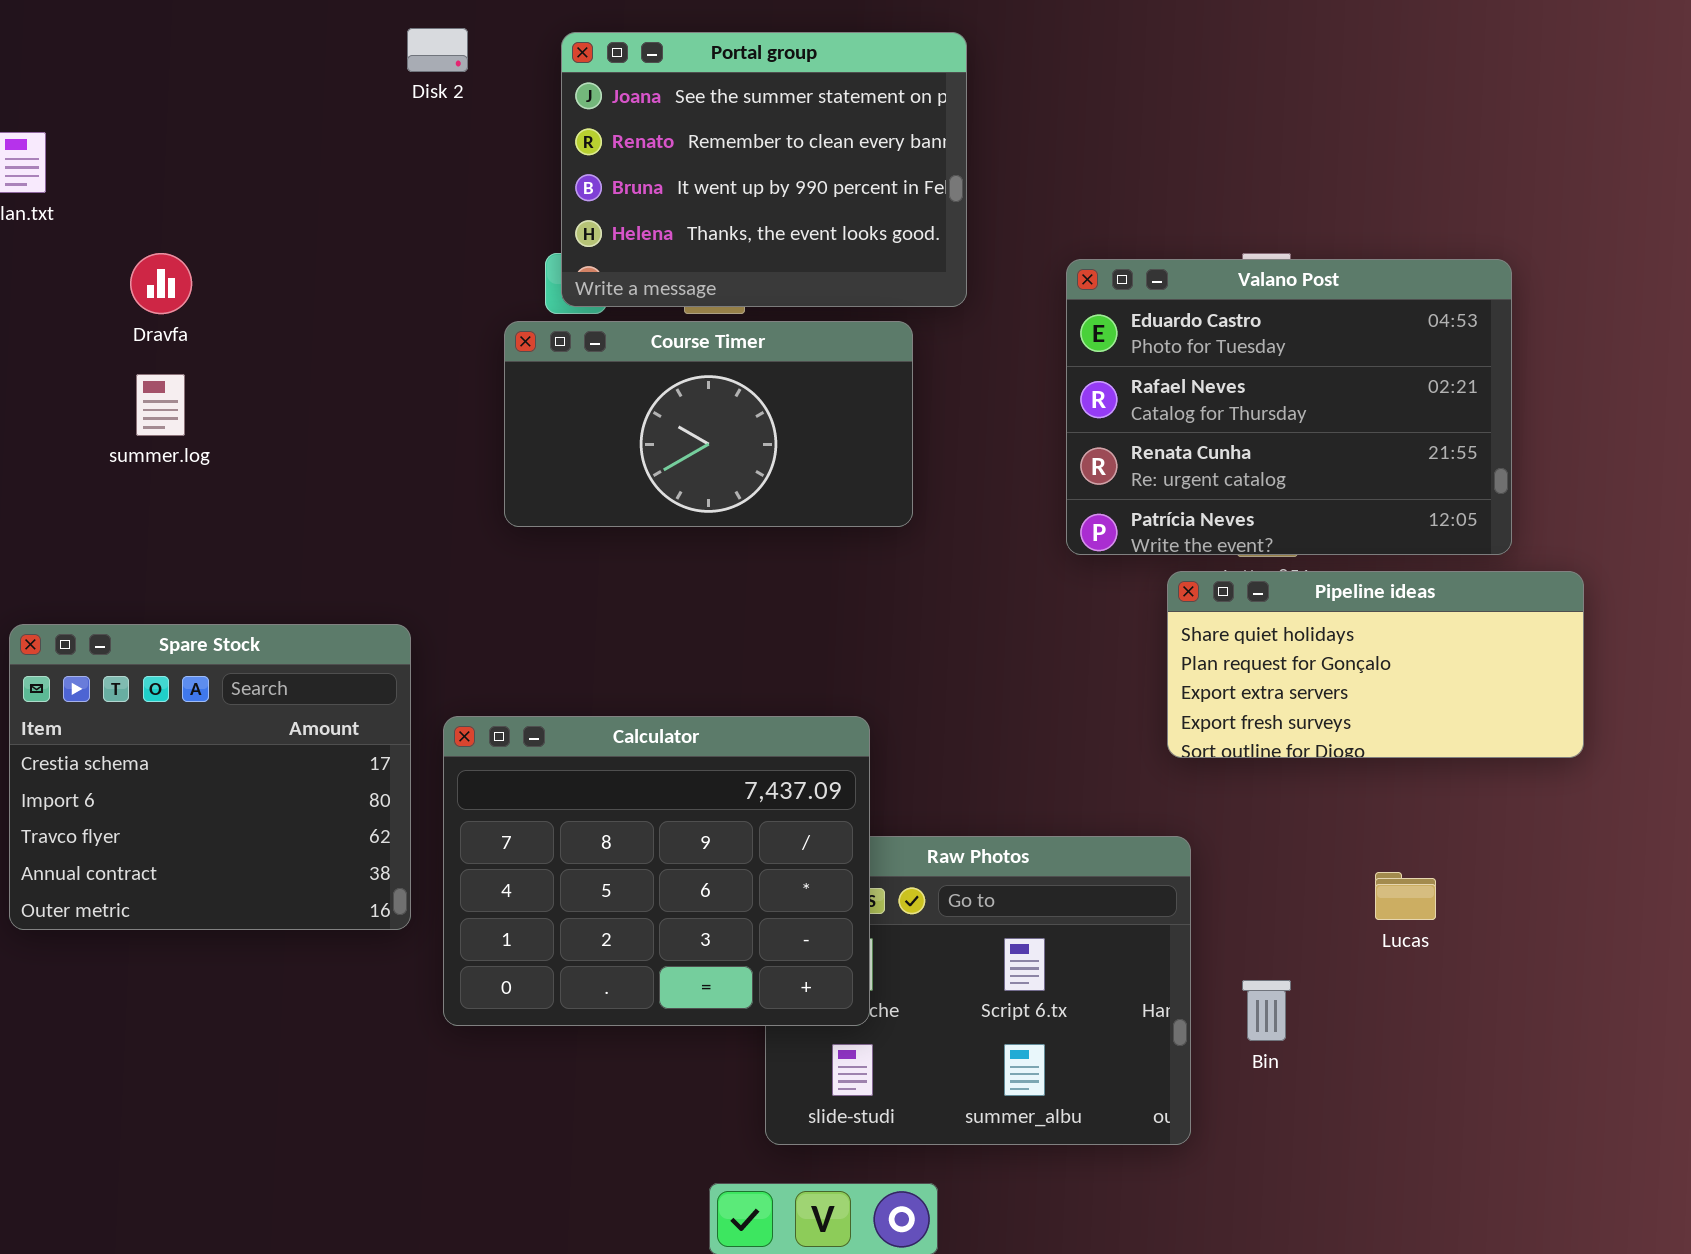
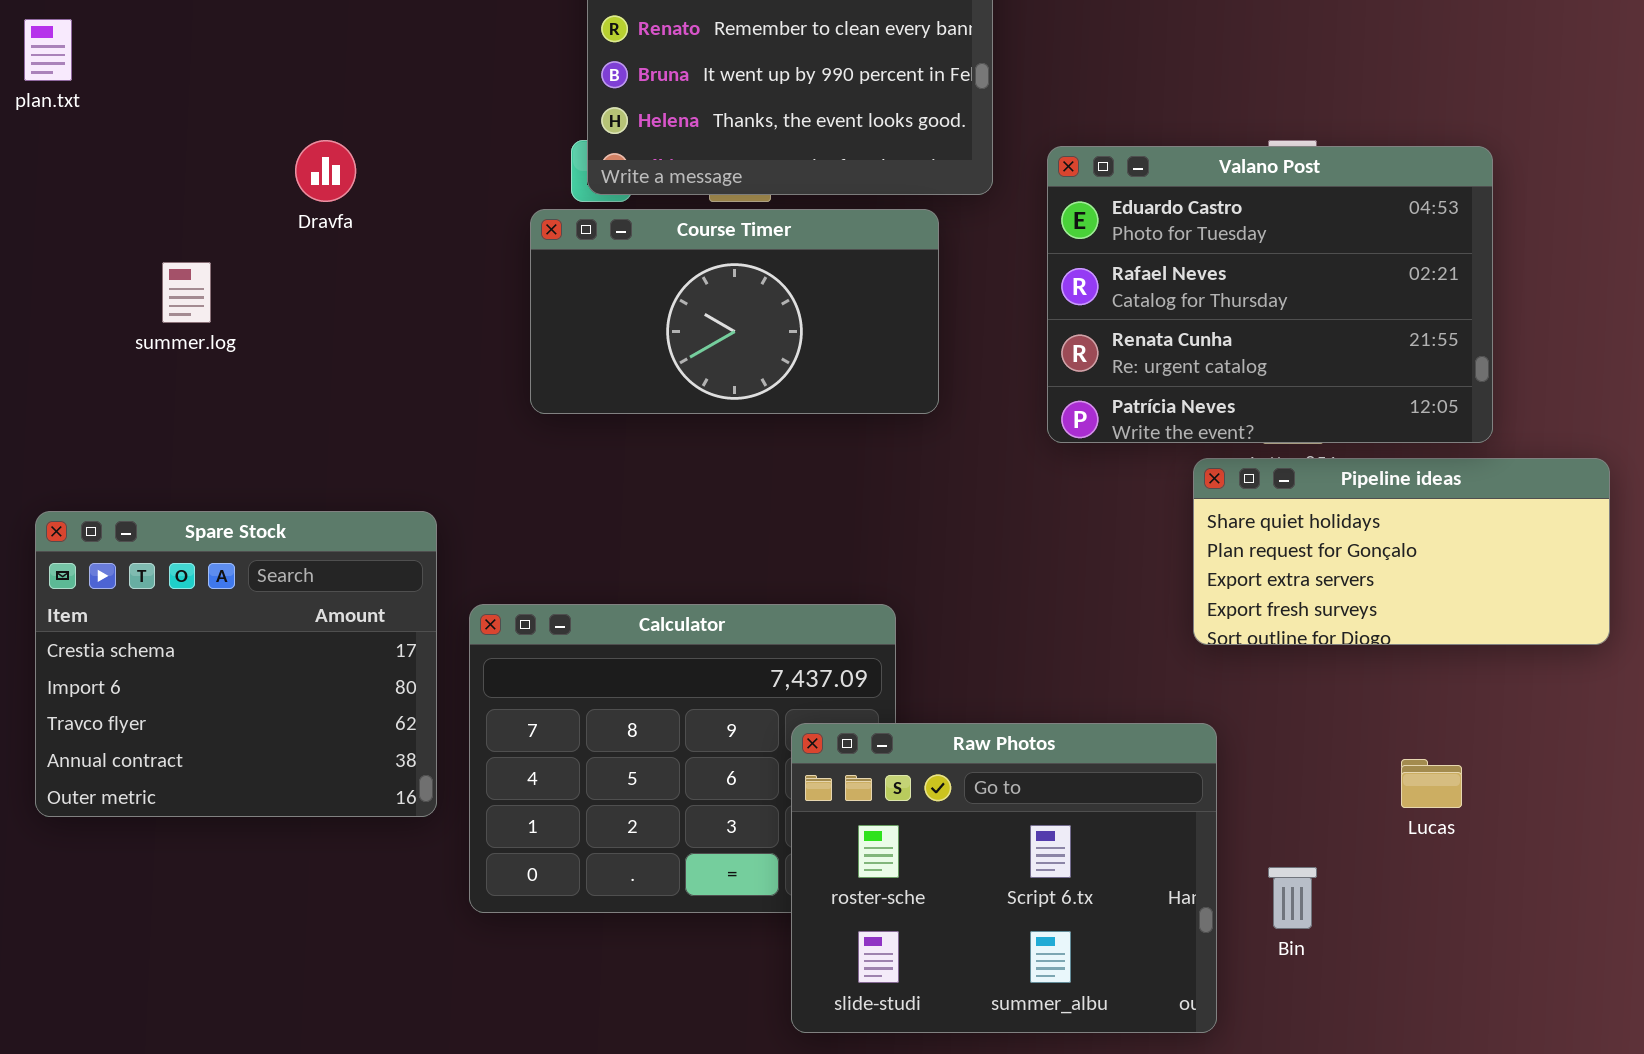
Dravfa: [130,253,192,314] -> [295,140,356,202], moved
Valano Post: [1066,259,1512,555] -> [1047,146,1493,443], moved
Raw Photos: [765,836,1191,1145] -> [791,723,1217,1033], raised

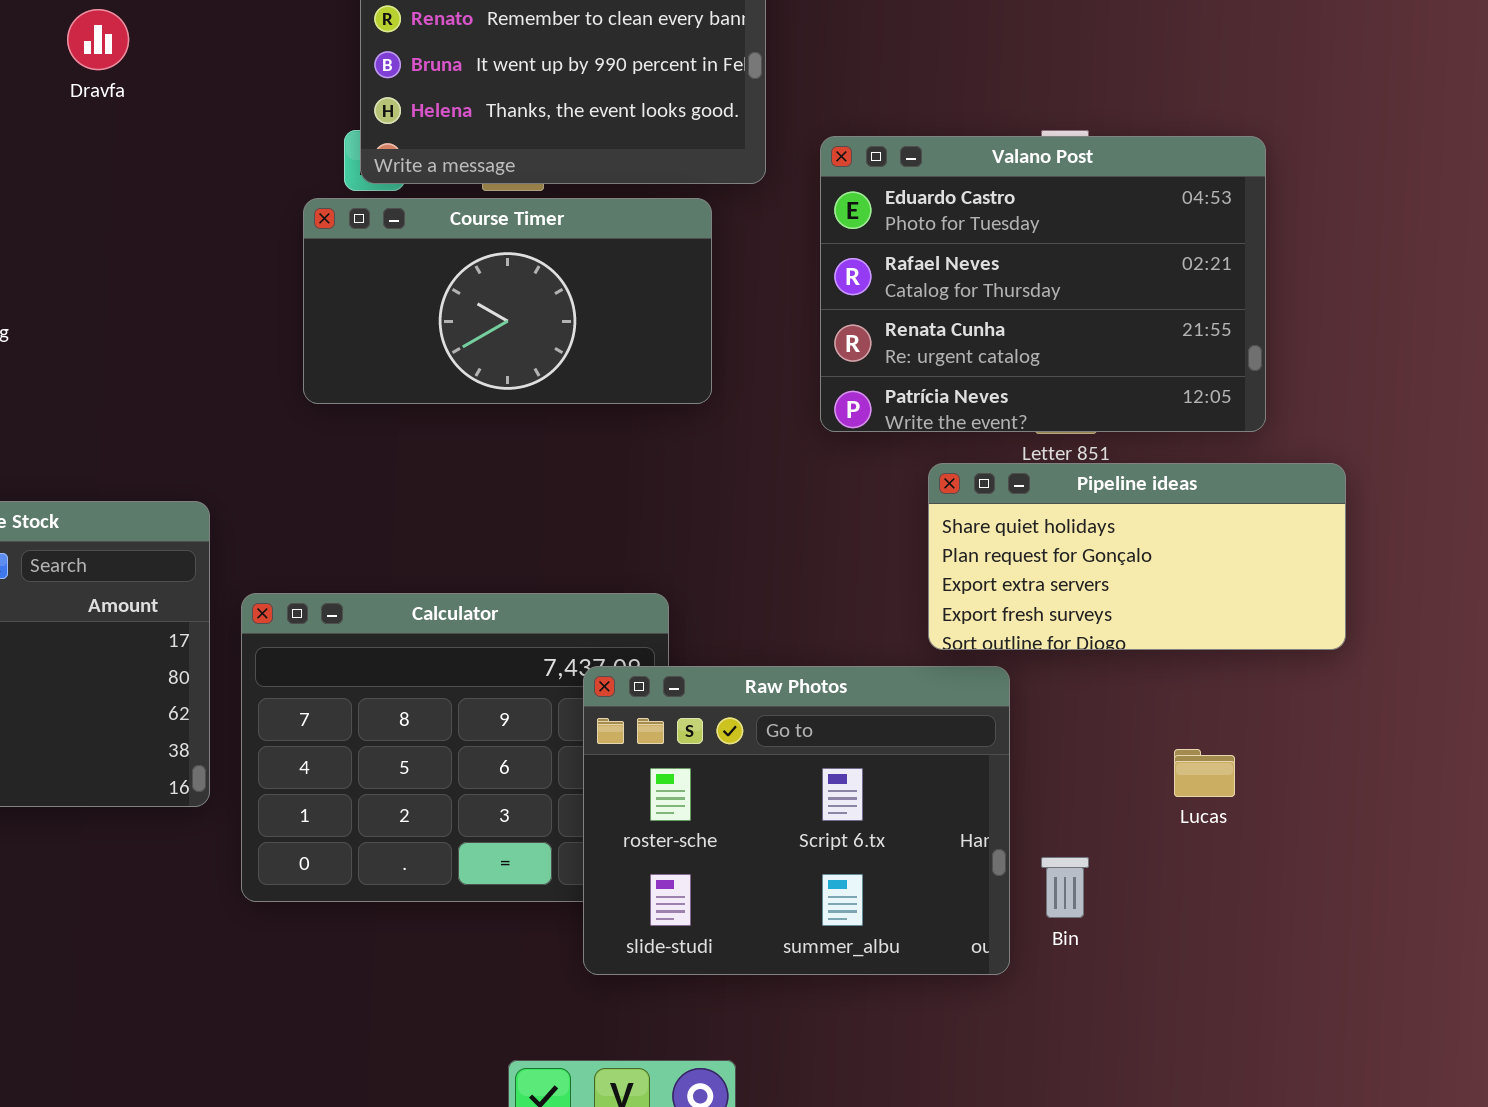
Dravfa: [295,140,356,202] -> [67,9,129,70], moved
Pipeline ideas: [1193,458,1610,645] -> [928,463,1346,650], moved
Raw Photos: [791,723,1217,1033] -> [583,666,1010,975], moved

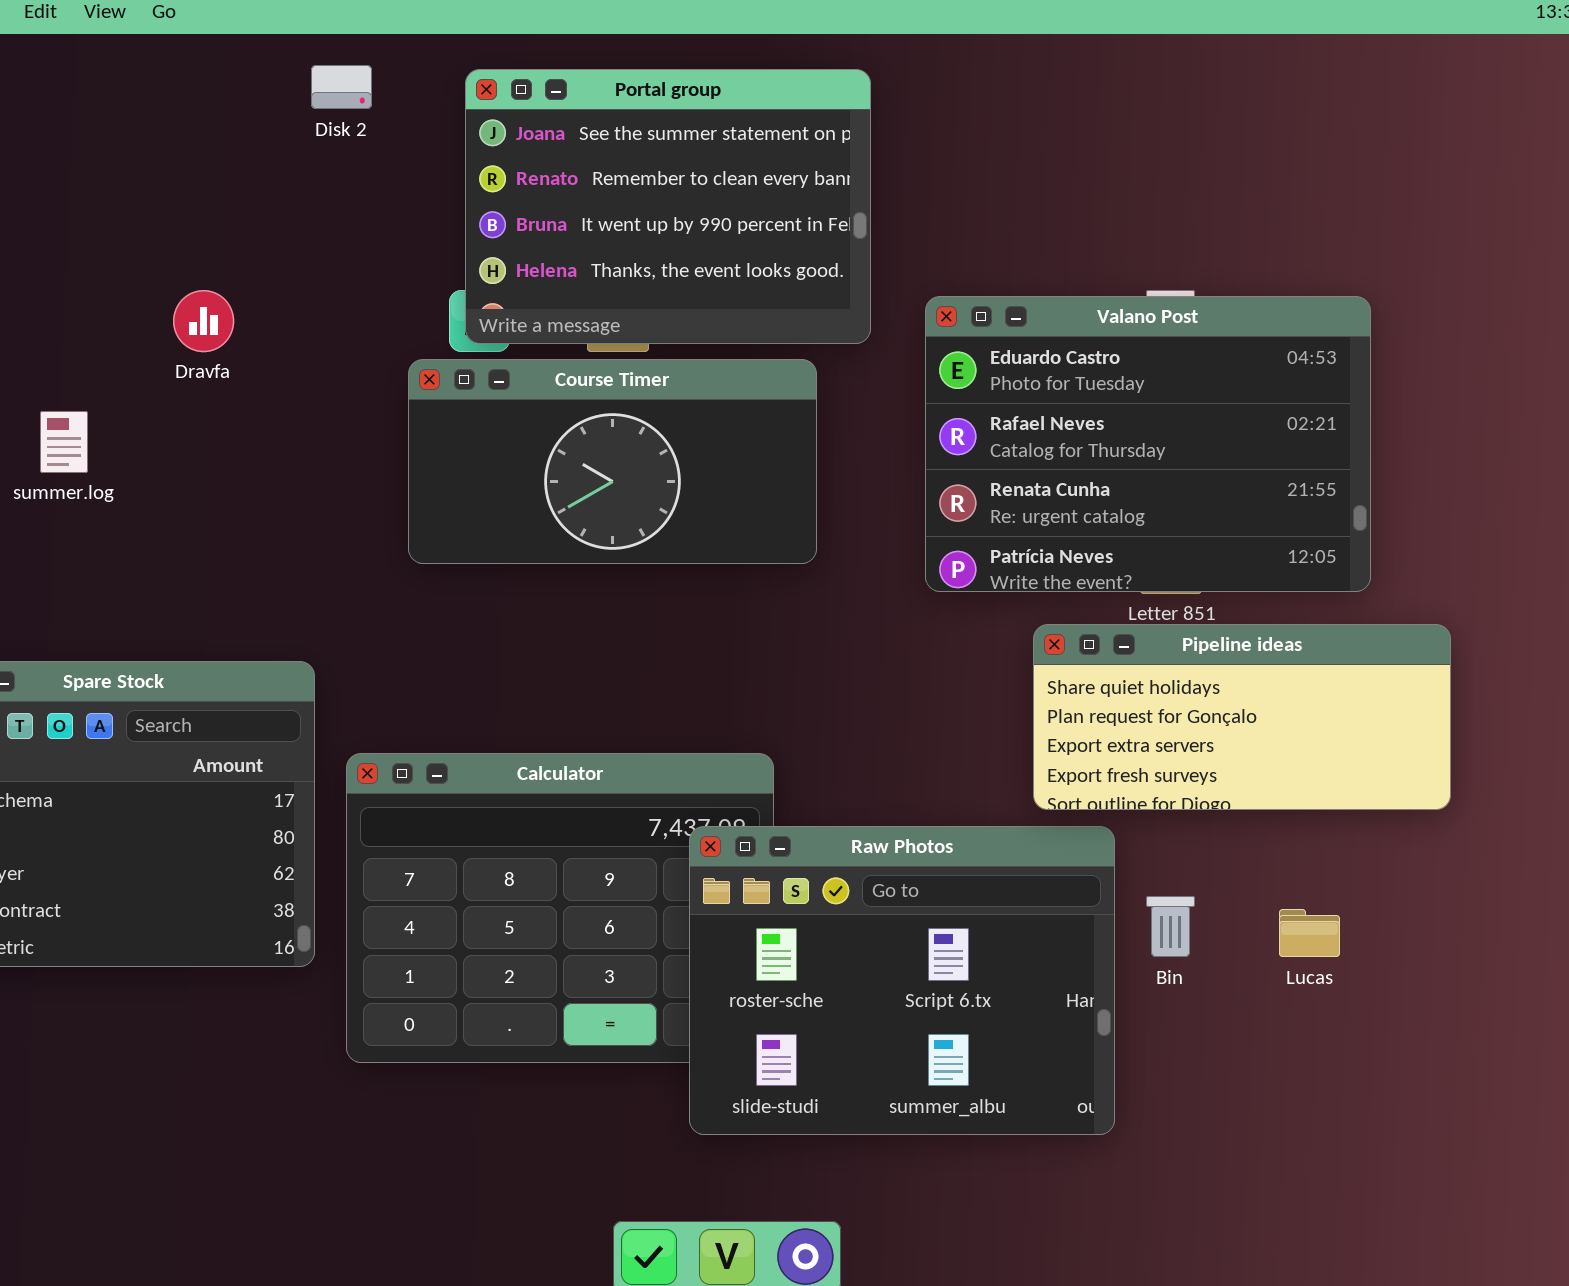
Dravfa: [67,9,129,70] -> [173,290,234,352], moved
Bin: [1041,857,1089,918] -> [1146,896,1195,957], moved

